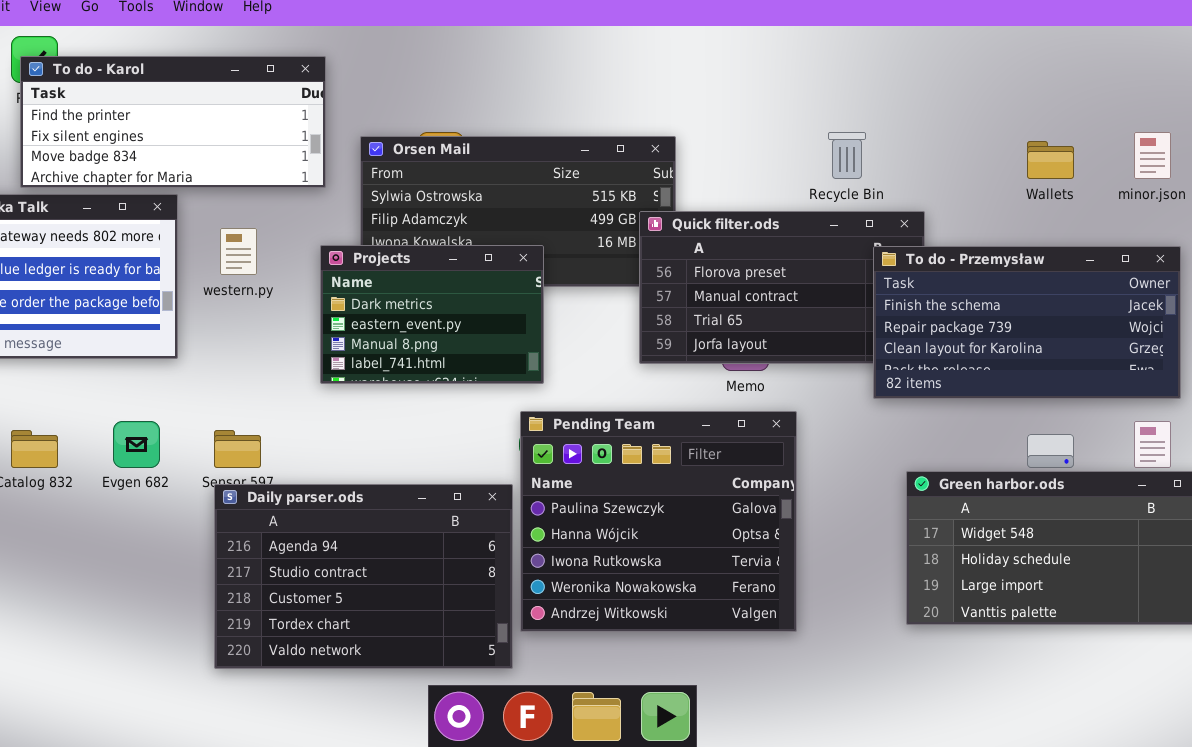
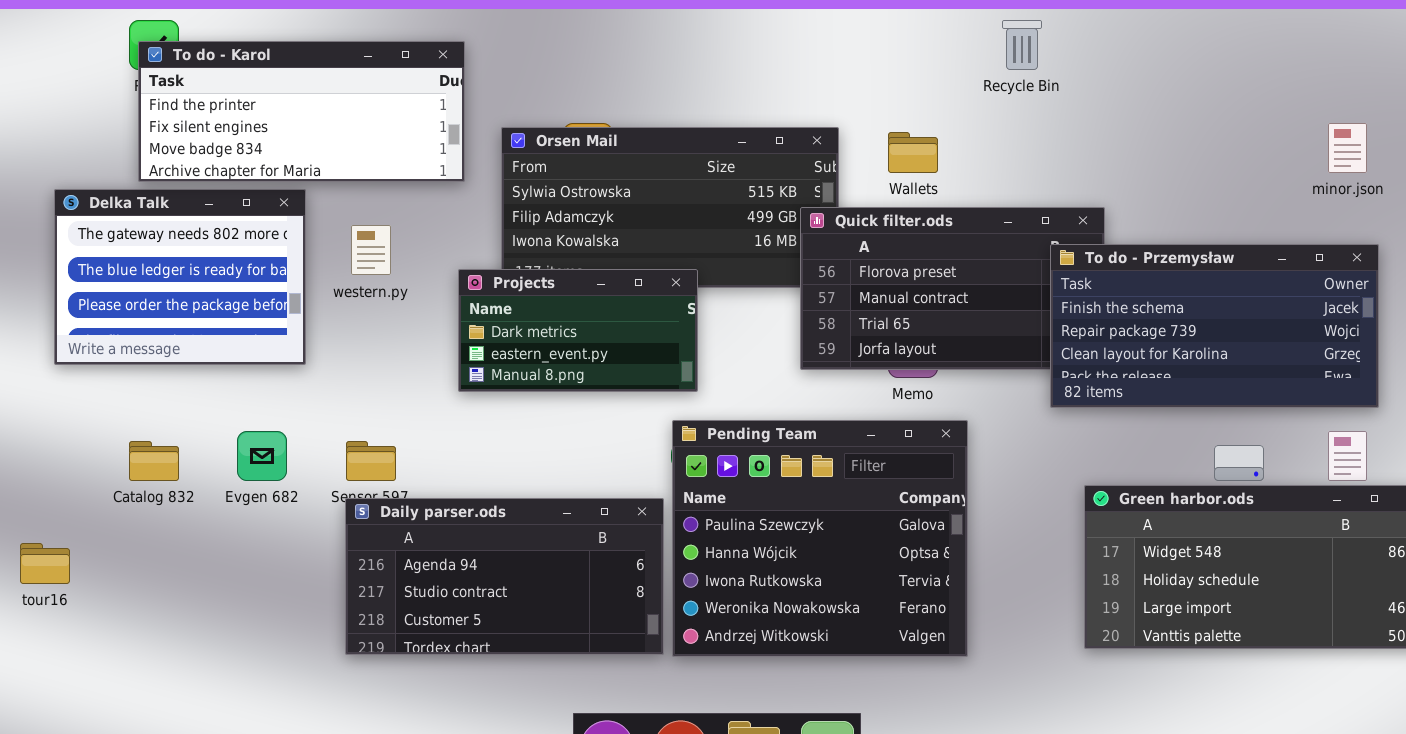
Recycle Bin: [828,132,866,179] -> [1002,20,1042,70], moved
Wallets: [1027,141,1074,179] -> [888,132,938,173], moved
Projects: [320,245,544,384] -> [458,269,698,392], resized
Daily parser.ods: [214,484,513,669] -> [345,498,664,655], resized

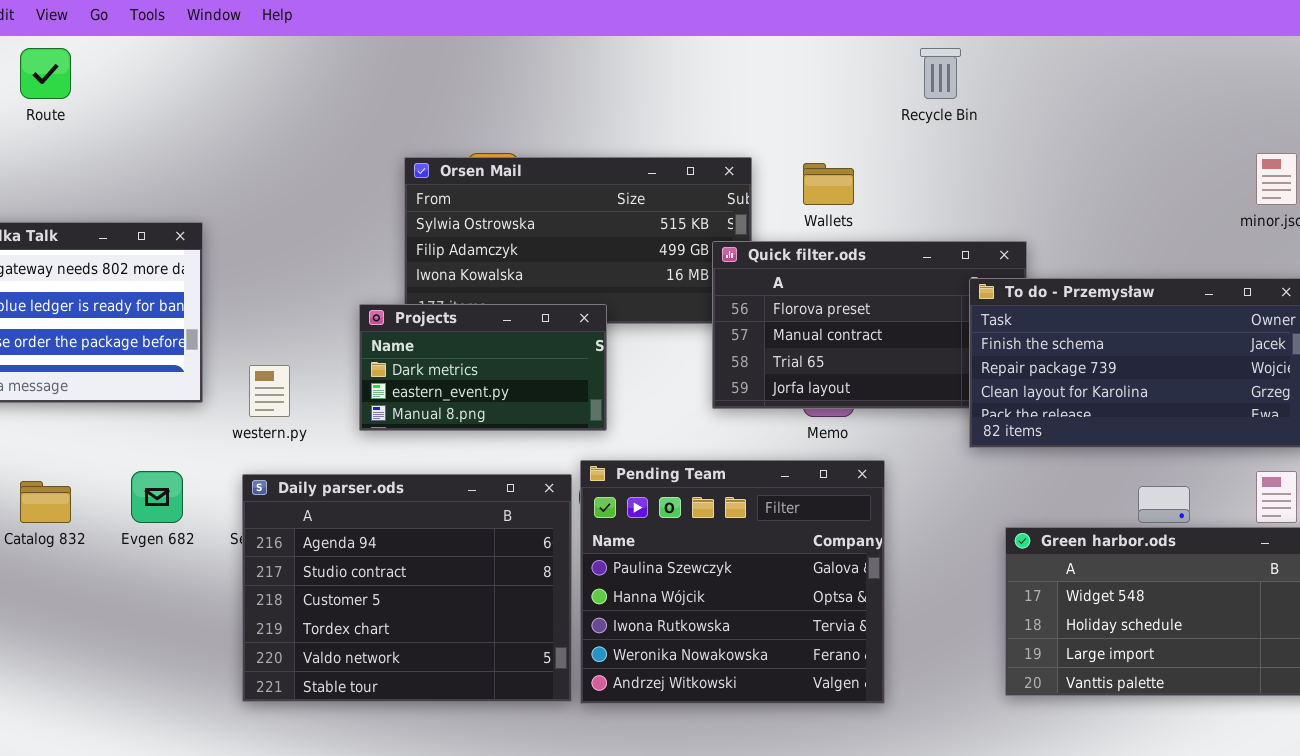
To do - Karol: [138,41,465,182] -> none, closed
western.py: [351,225,391,275] -> [249,365,290,417], moved
Daily parser.ods: [345,498,664,655] -> [242,474,572,702], resized

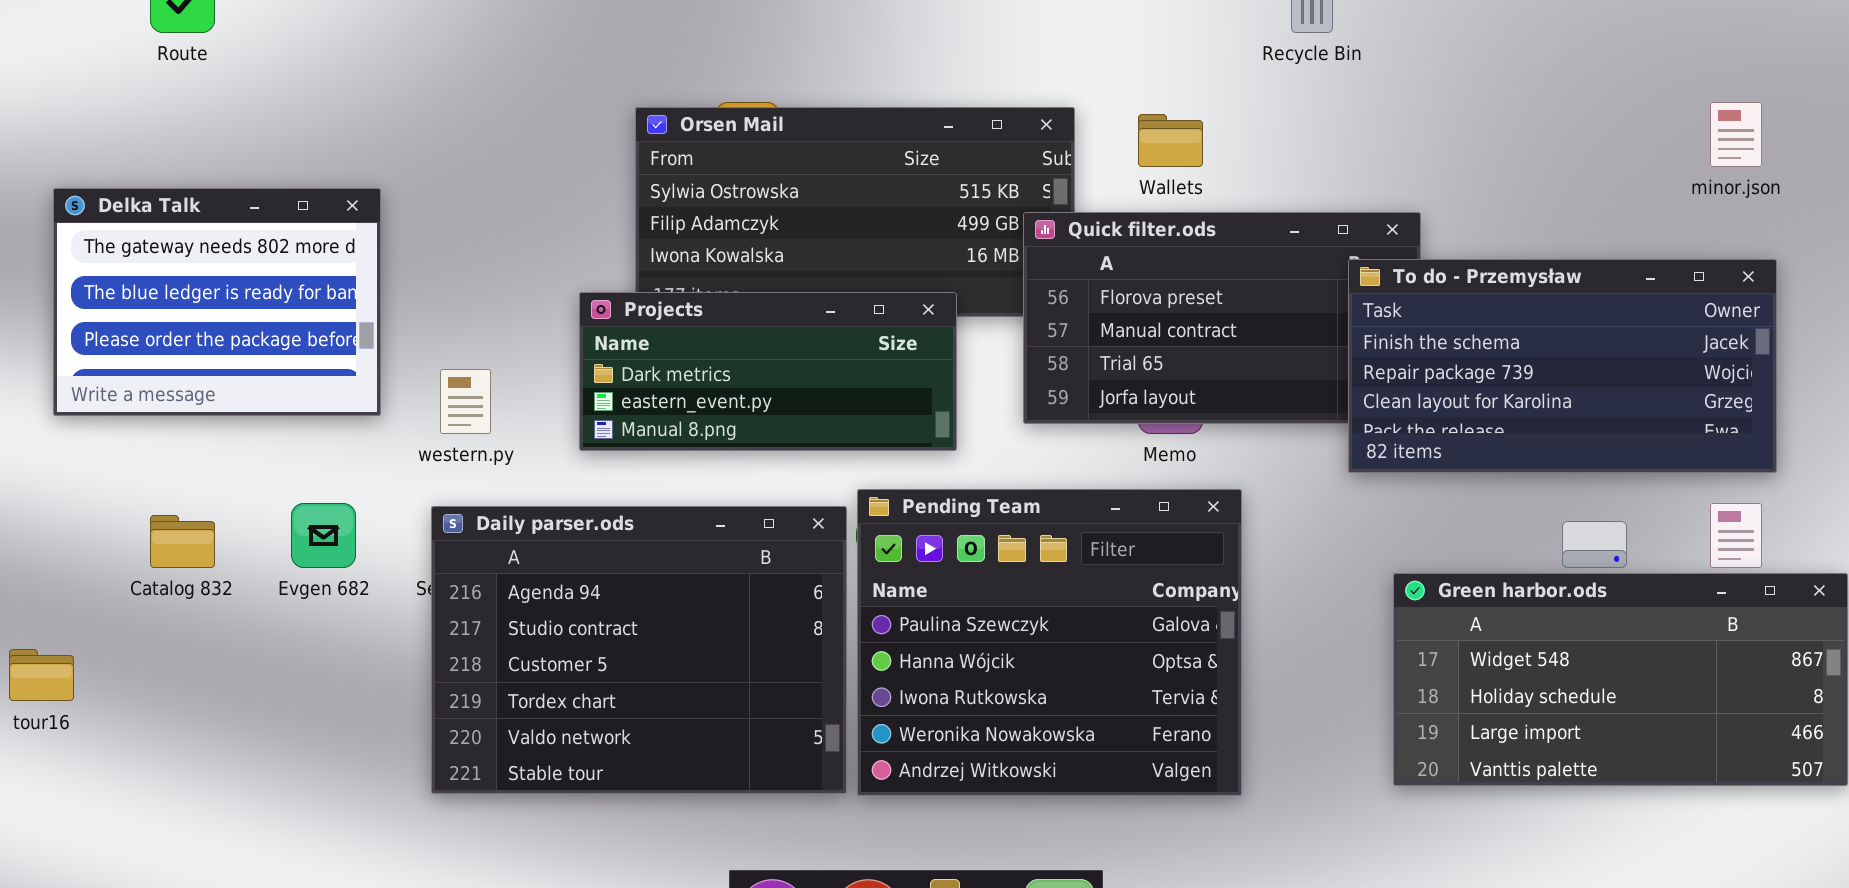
Projects: [359,304,607,431] -> [579,292,957,451], resized

